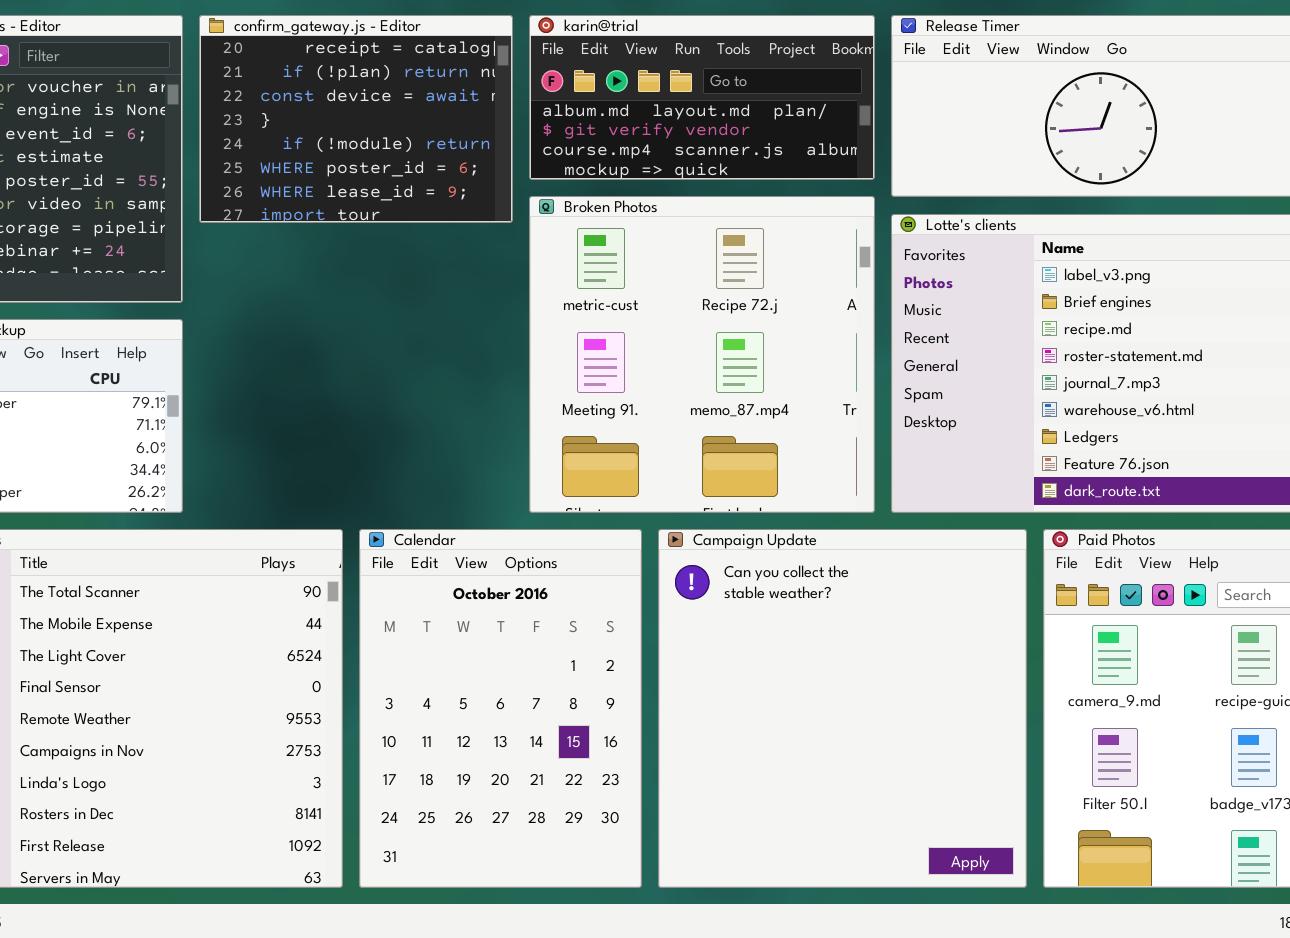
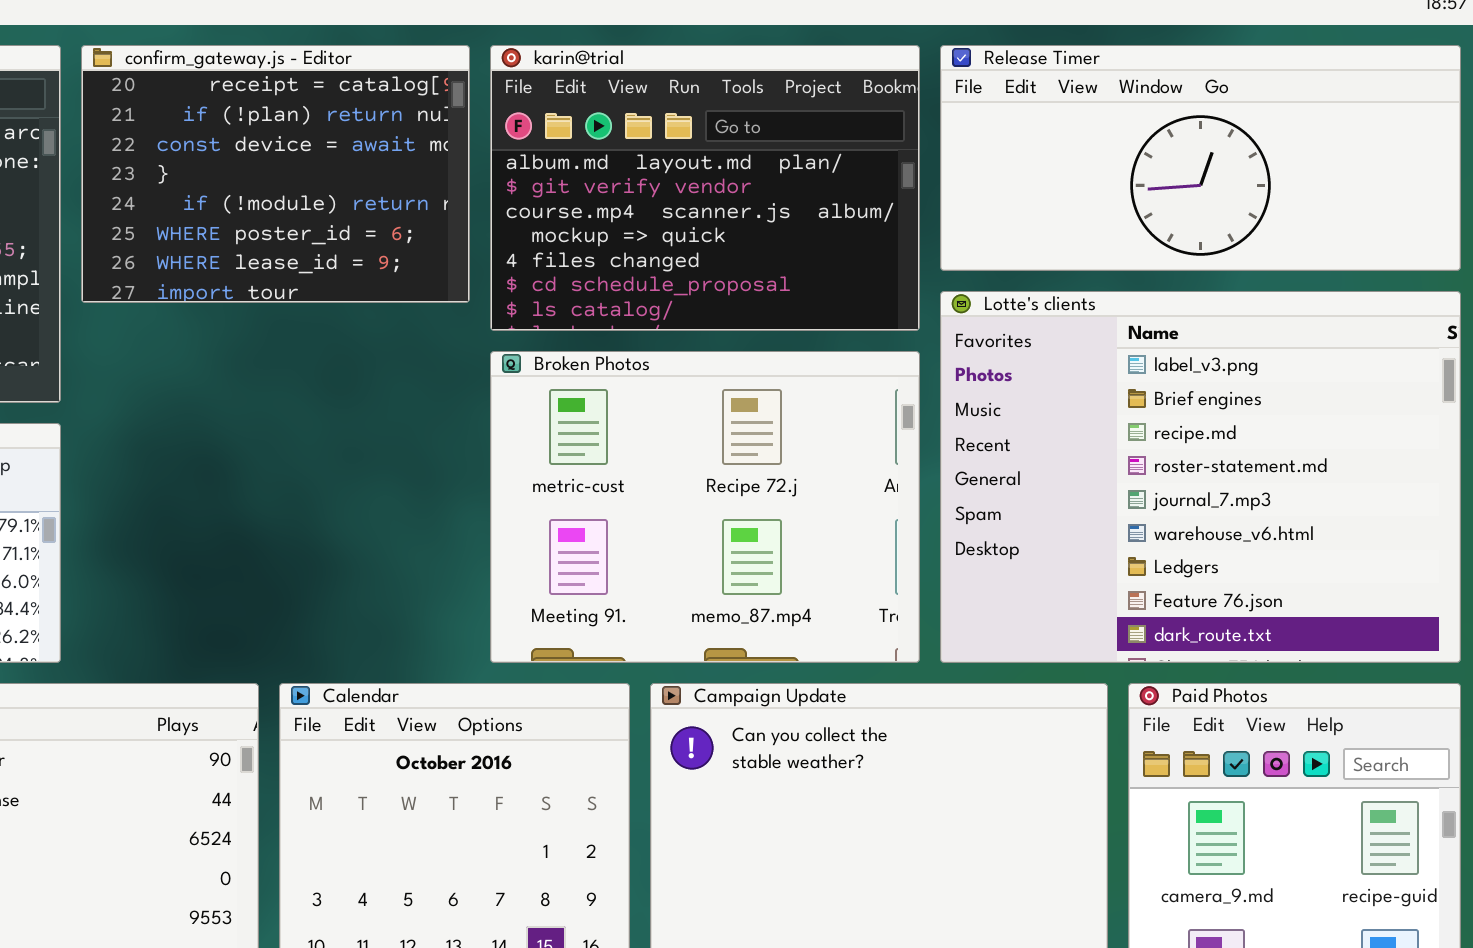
karin@trial: [529,15,875,180] -> [490,45,920,331], resized
Broken Photos: [529,196,875,513] -> [490,351,920,663], resized

